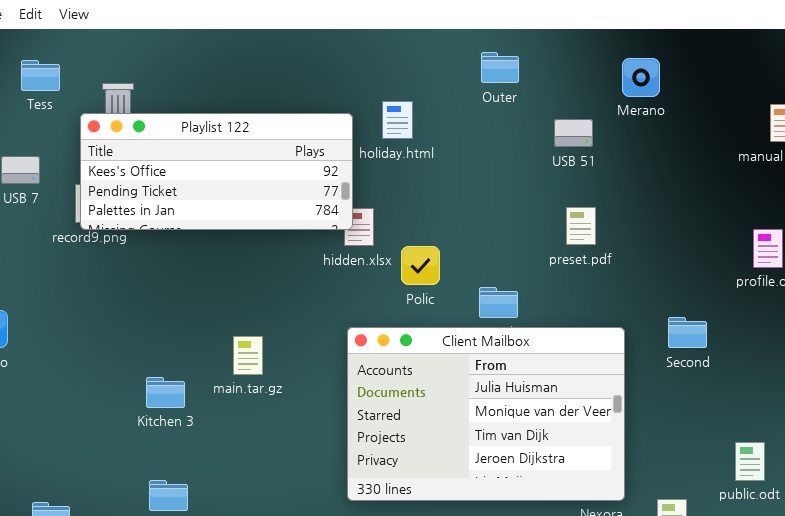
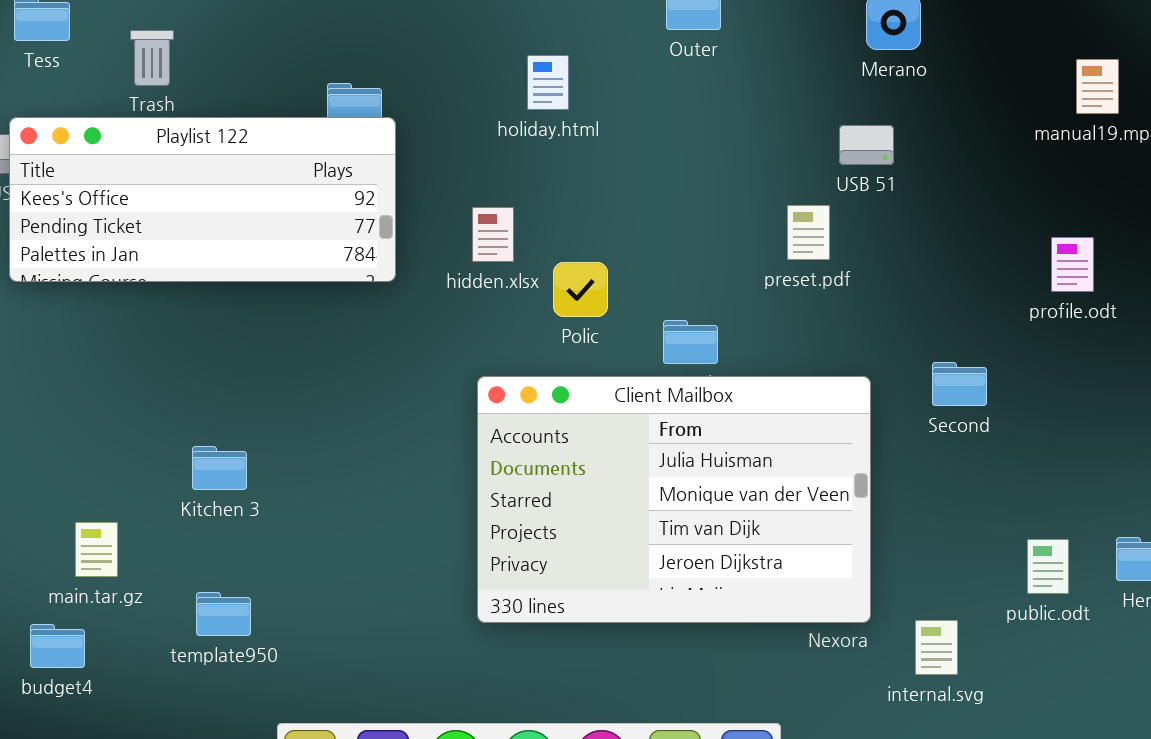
Playlist 122: [80,113,353,230] -> [9,117,396,282], moved
USB 51: [554,119,593,147] -> [839,125,894,165], moved
main.tar.gz: [233,336,263,375] -> [75,522,118,577], moved

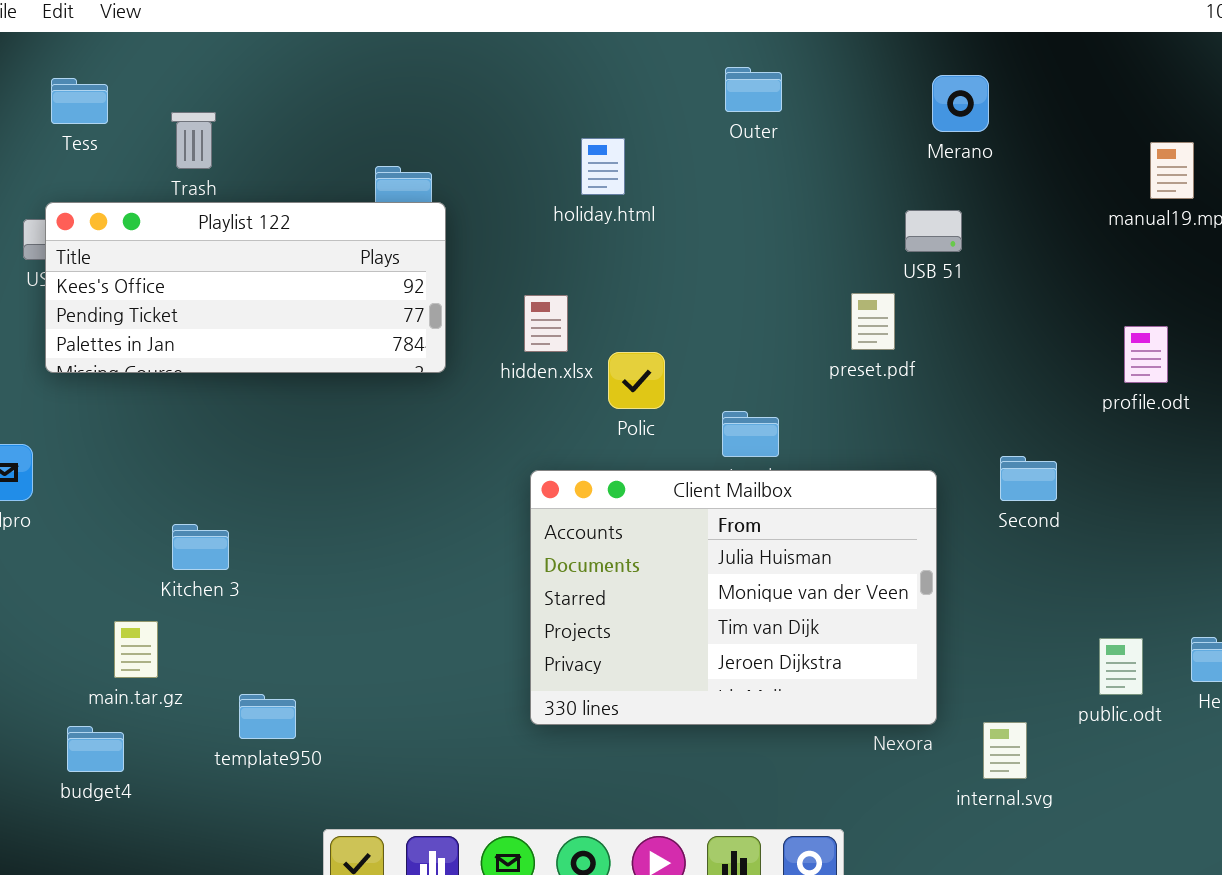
Kitchen 3: [192,446,247,490] -> [172,524,229,570], moved

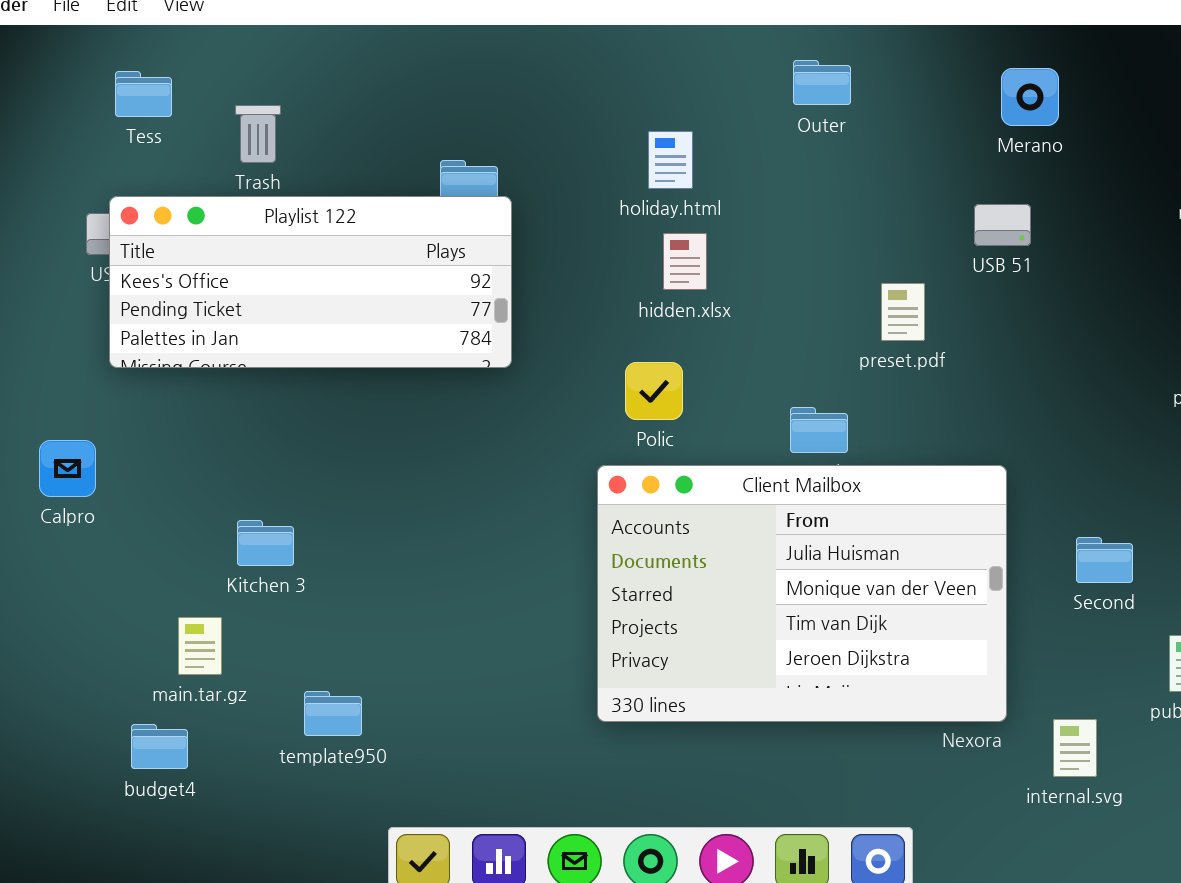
preset.pdf: [851,293,895,350] -> [881,283,925,341], moved
hidden.xlsx: [524,295,568,352] -> [663,233,707,290], moved
Polic: [608,352,665,409] -> [625,362,683,420], moved
Second: [1000,456,1057,501] -> [1076,537,1133,583], moved

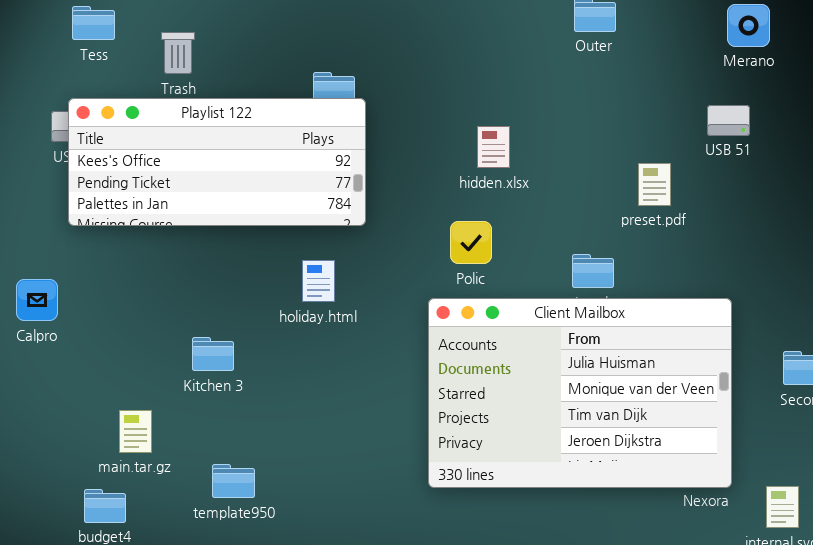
holiday.html: [648,131,693,189] -> [302,260,335,302], moved
Kitchen 3: [237,520,294,566] -> [192,337,234,371], moved

